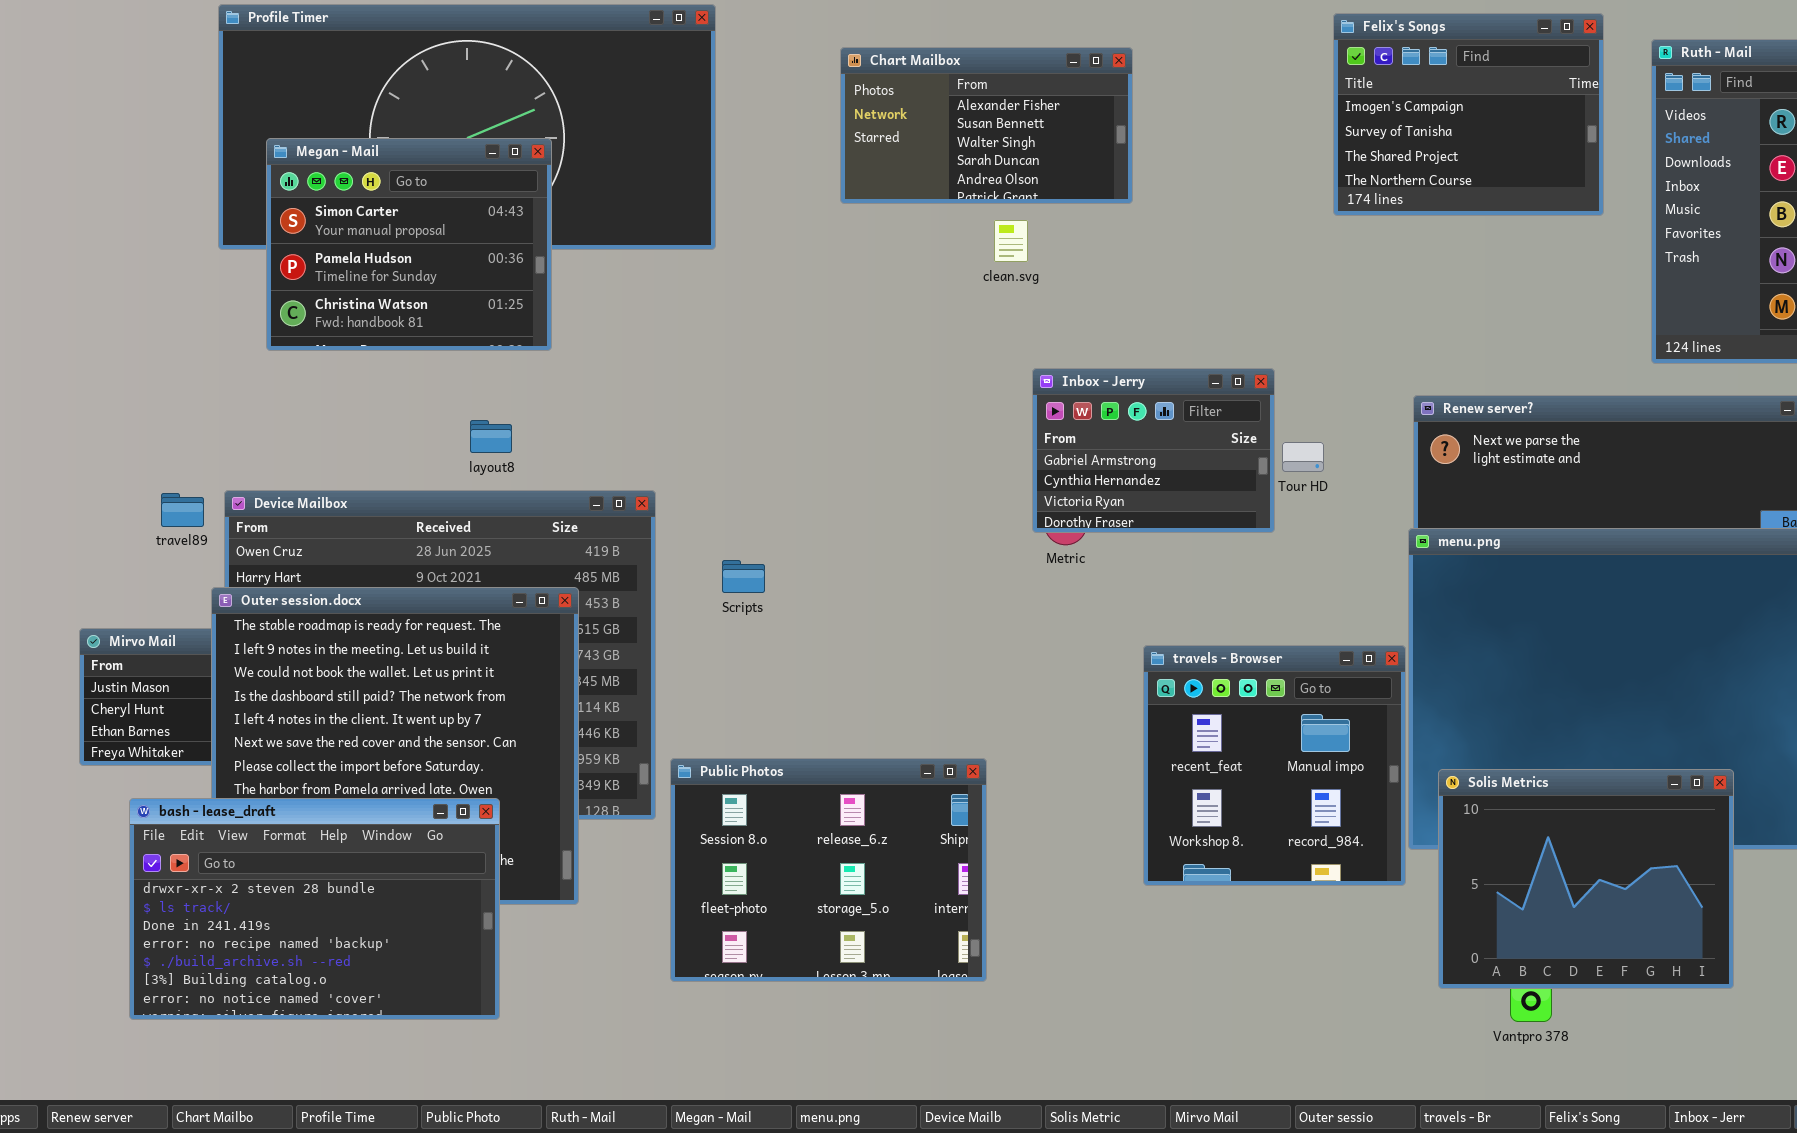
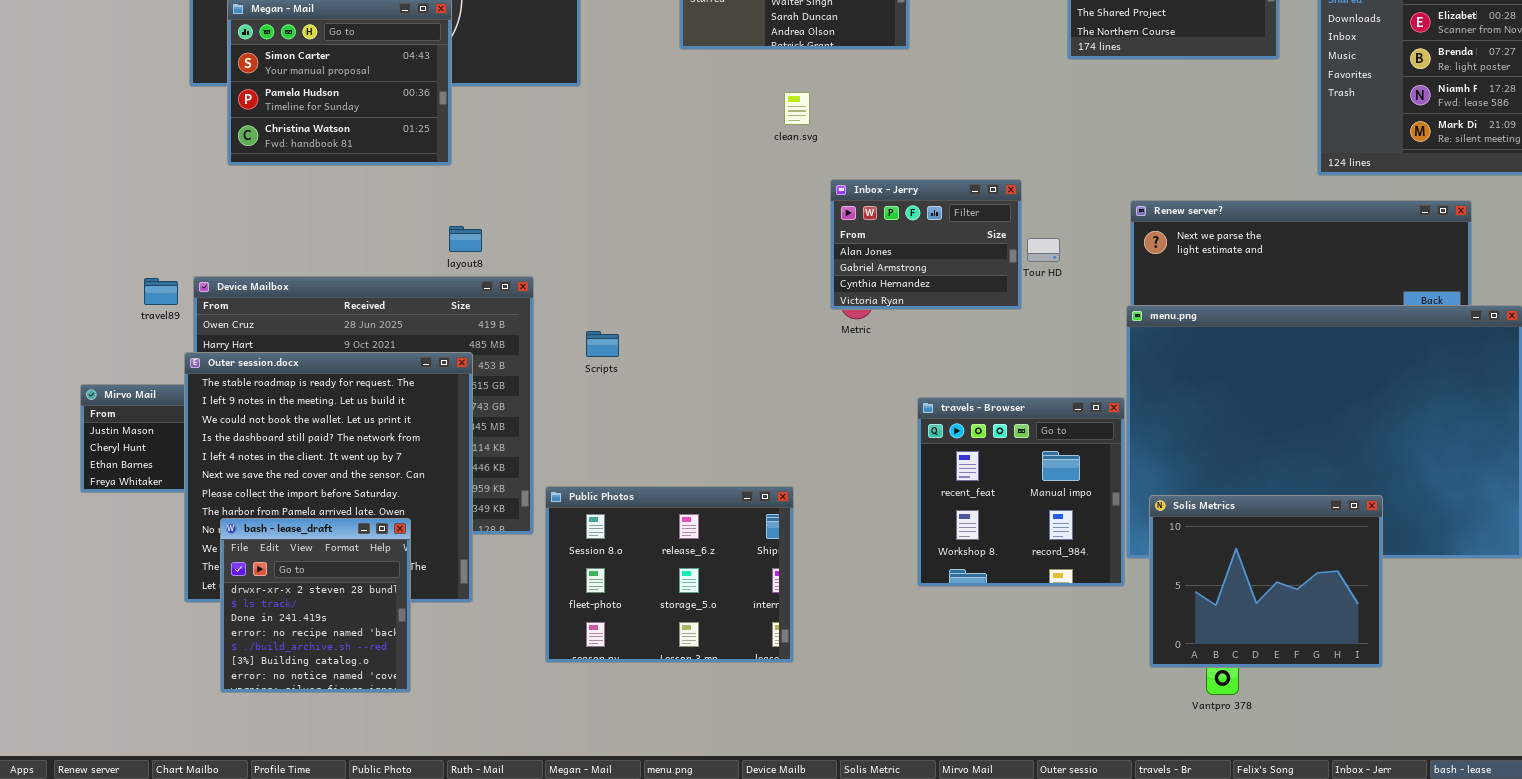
clean.svg: [994,220,1028,262] -> [784,92,810,125], moved
Inbox - Jerry: [1032,368,1275,533] -> [830,179,1022,310], scrolled up 1 row
layout8: [470,420,512,453] -> [449,226,482,252], moved
bash - lease_draft: [129,798,500,1020] -> [220,518,411,693], resized

